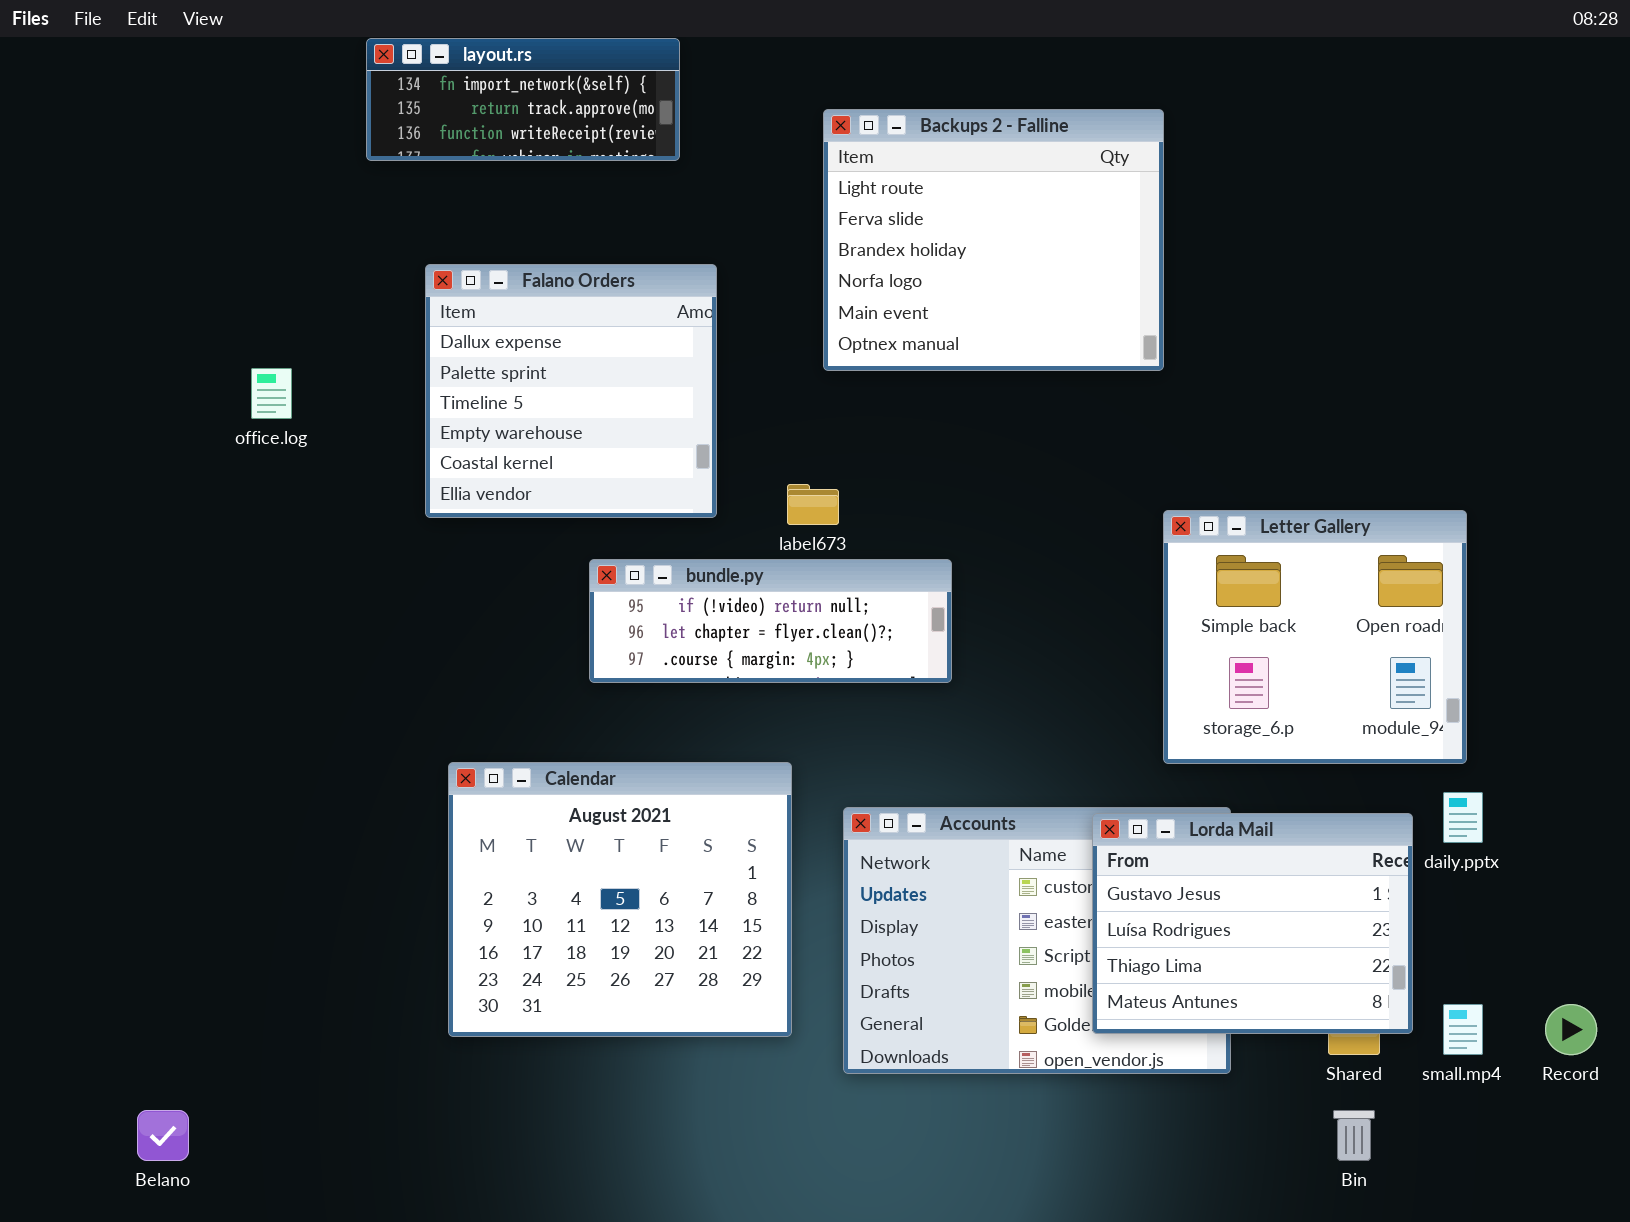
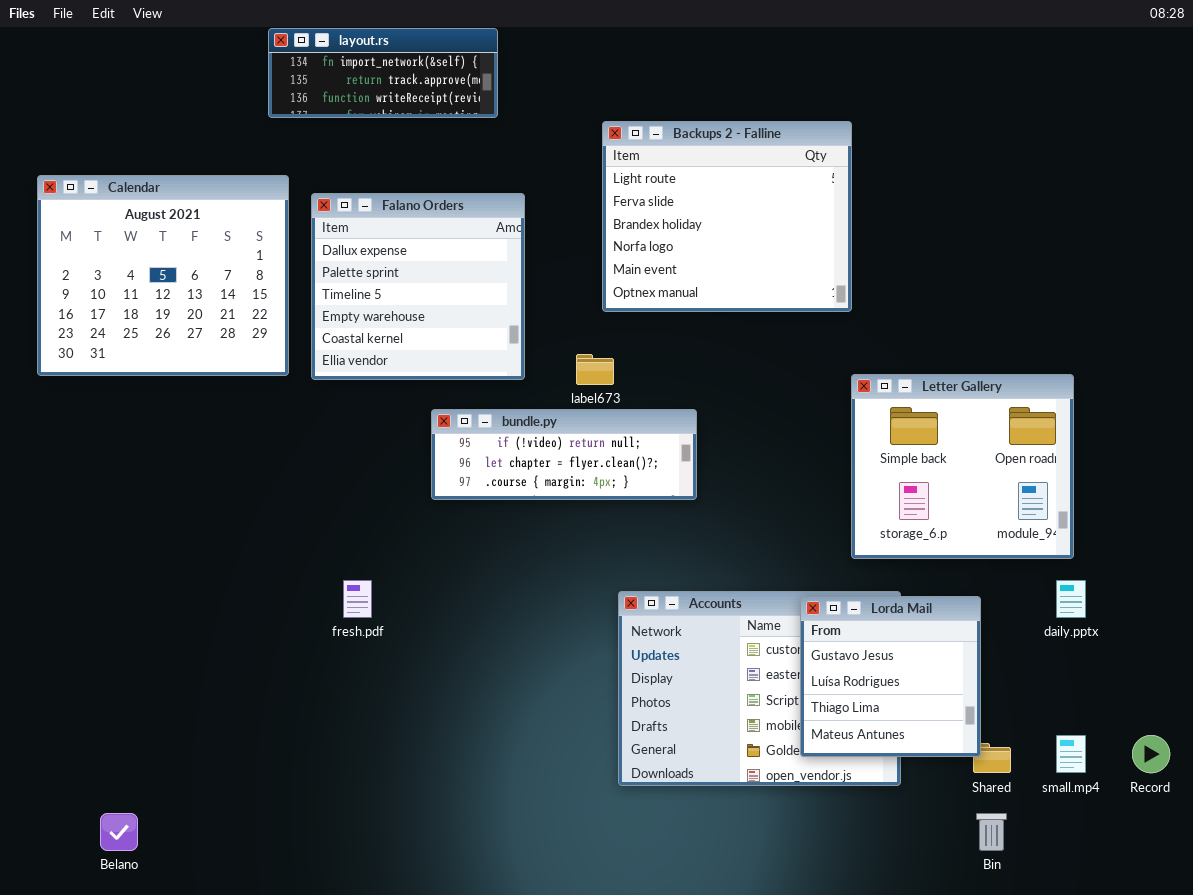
Backups 2 - Falline: [823,109,1164,371] -> [602,121,852,312], moved
Calendar: [448,762,792,1037] -> [37,175,289,376], moved
Lorda Mail: [1092,813,1413,1034] -> [800,596,981,757], resized

